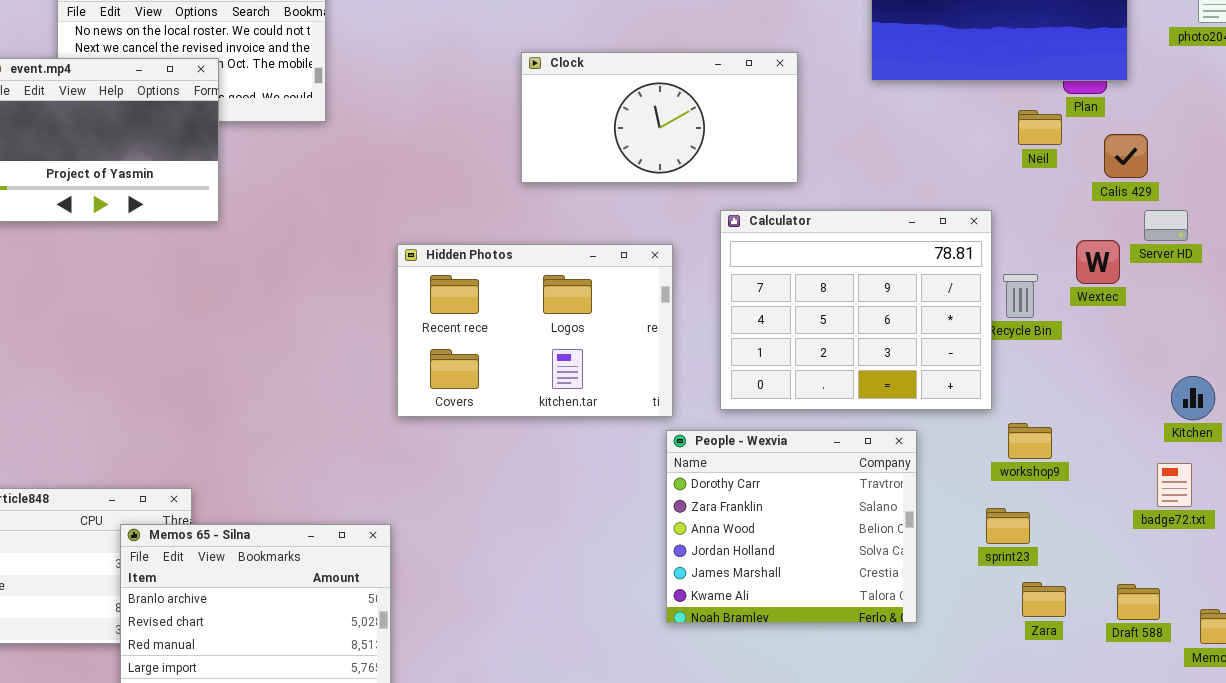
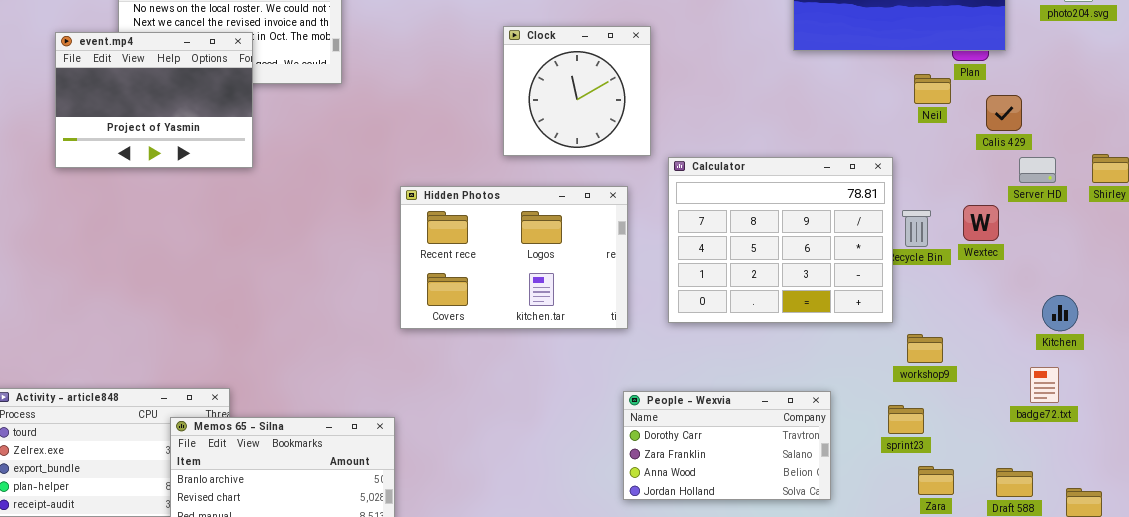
Clock: [521,52,798,183] -> [503,26,651,156], resized
Wextec: [1076,240,1120,284] -> [963,205,999,241], moved
People - Wexvia: [666,430,917,623] -> [623,391,831,500], resized

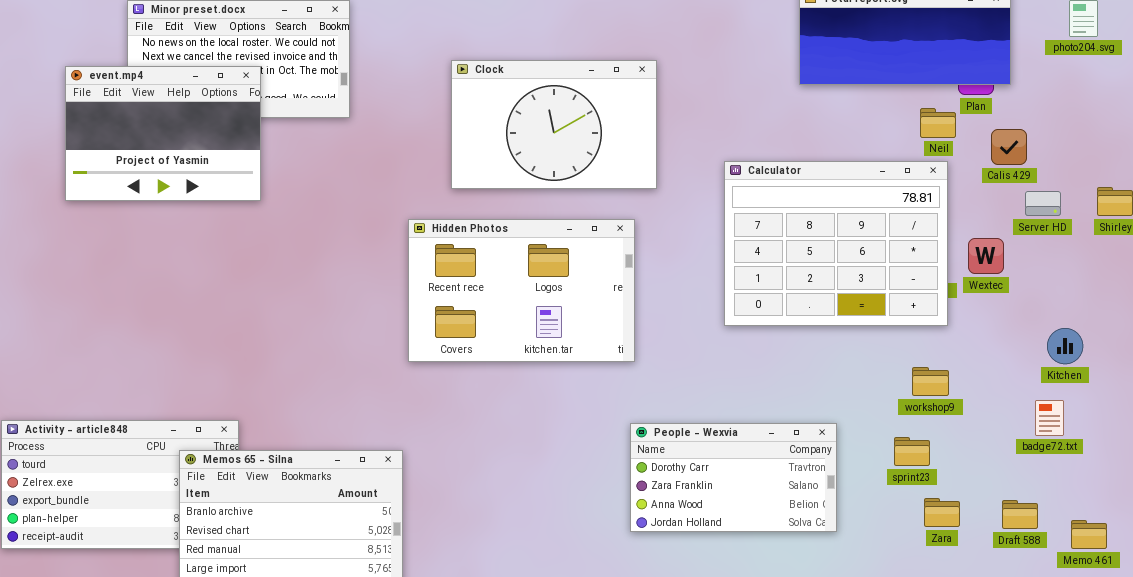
Clock: [503,26,651,156] -> [451,60,657,189], resized
Calculator: [668,157,893,323] -> [724,161,948,326], moved

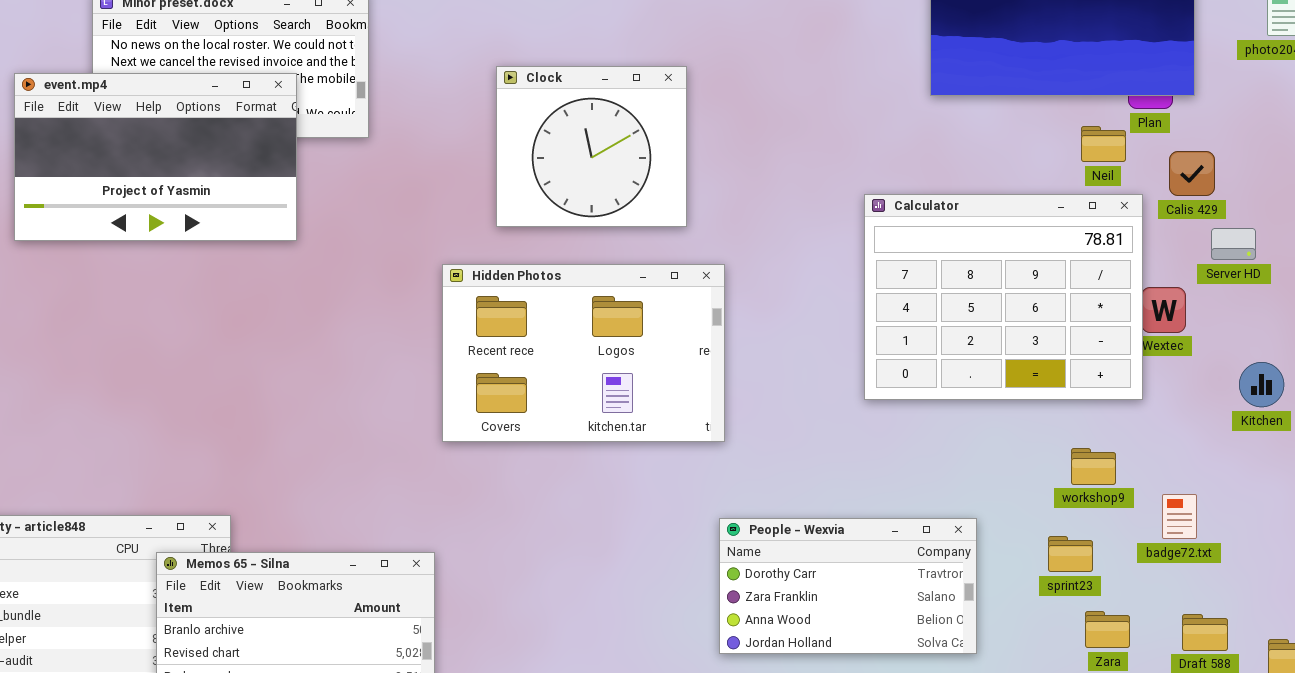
Clock: [451,60,657,189] -> [496,66,687,227], resized
event.mp4: [65,66,261,201] -> [14,73,297,241], resized
Calculator: [724,161,948,326] -> [864,194,1143,400], moved
Kitchen: [1047,328,1083,364] -> [1239,362,1284,407], moved
badge72.txt: [1035,400,1064,436] -> [1162,494,1197,539], moved

